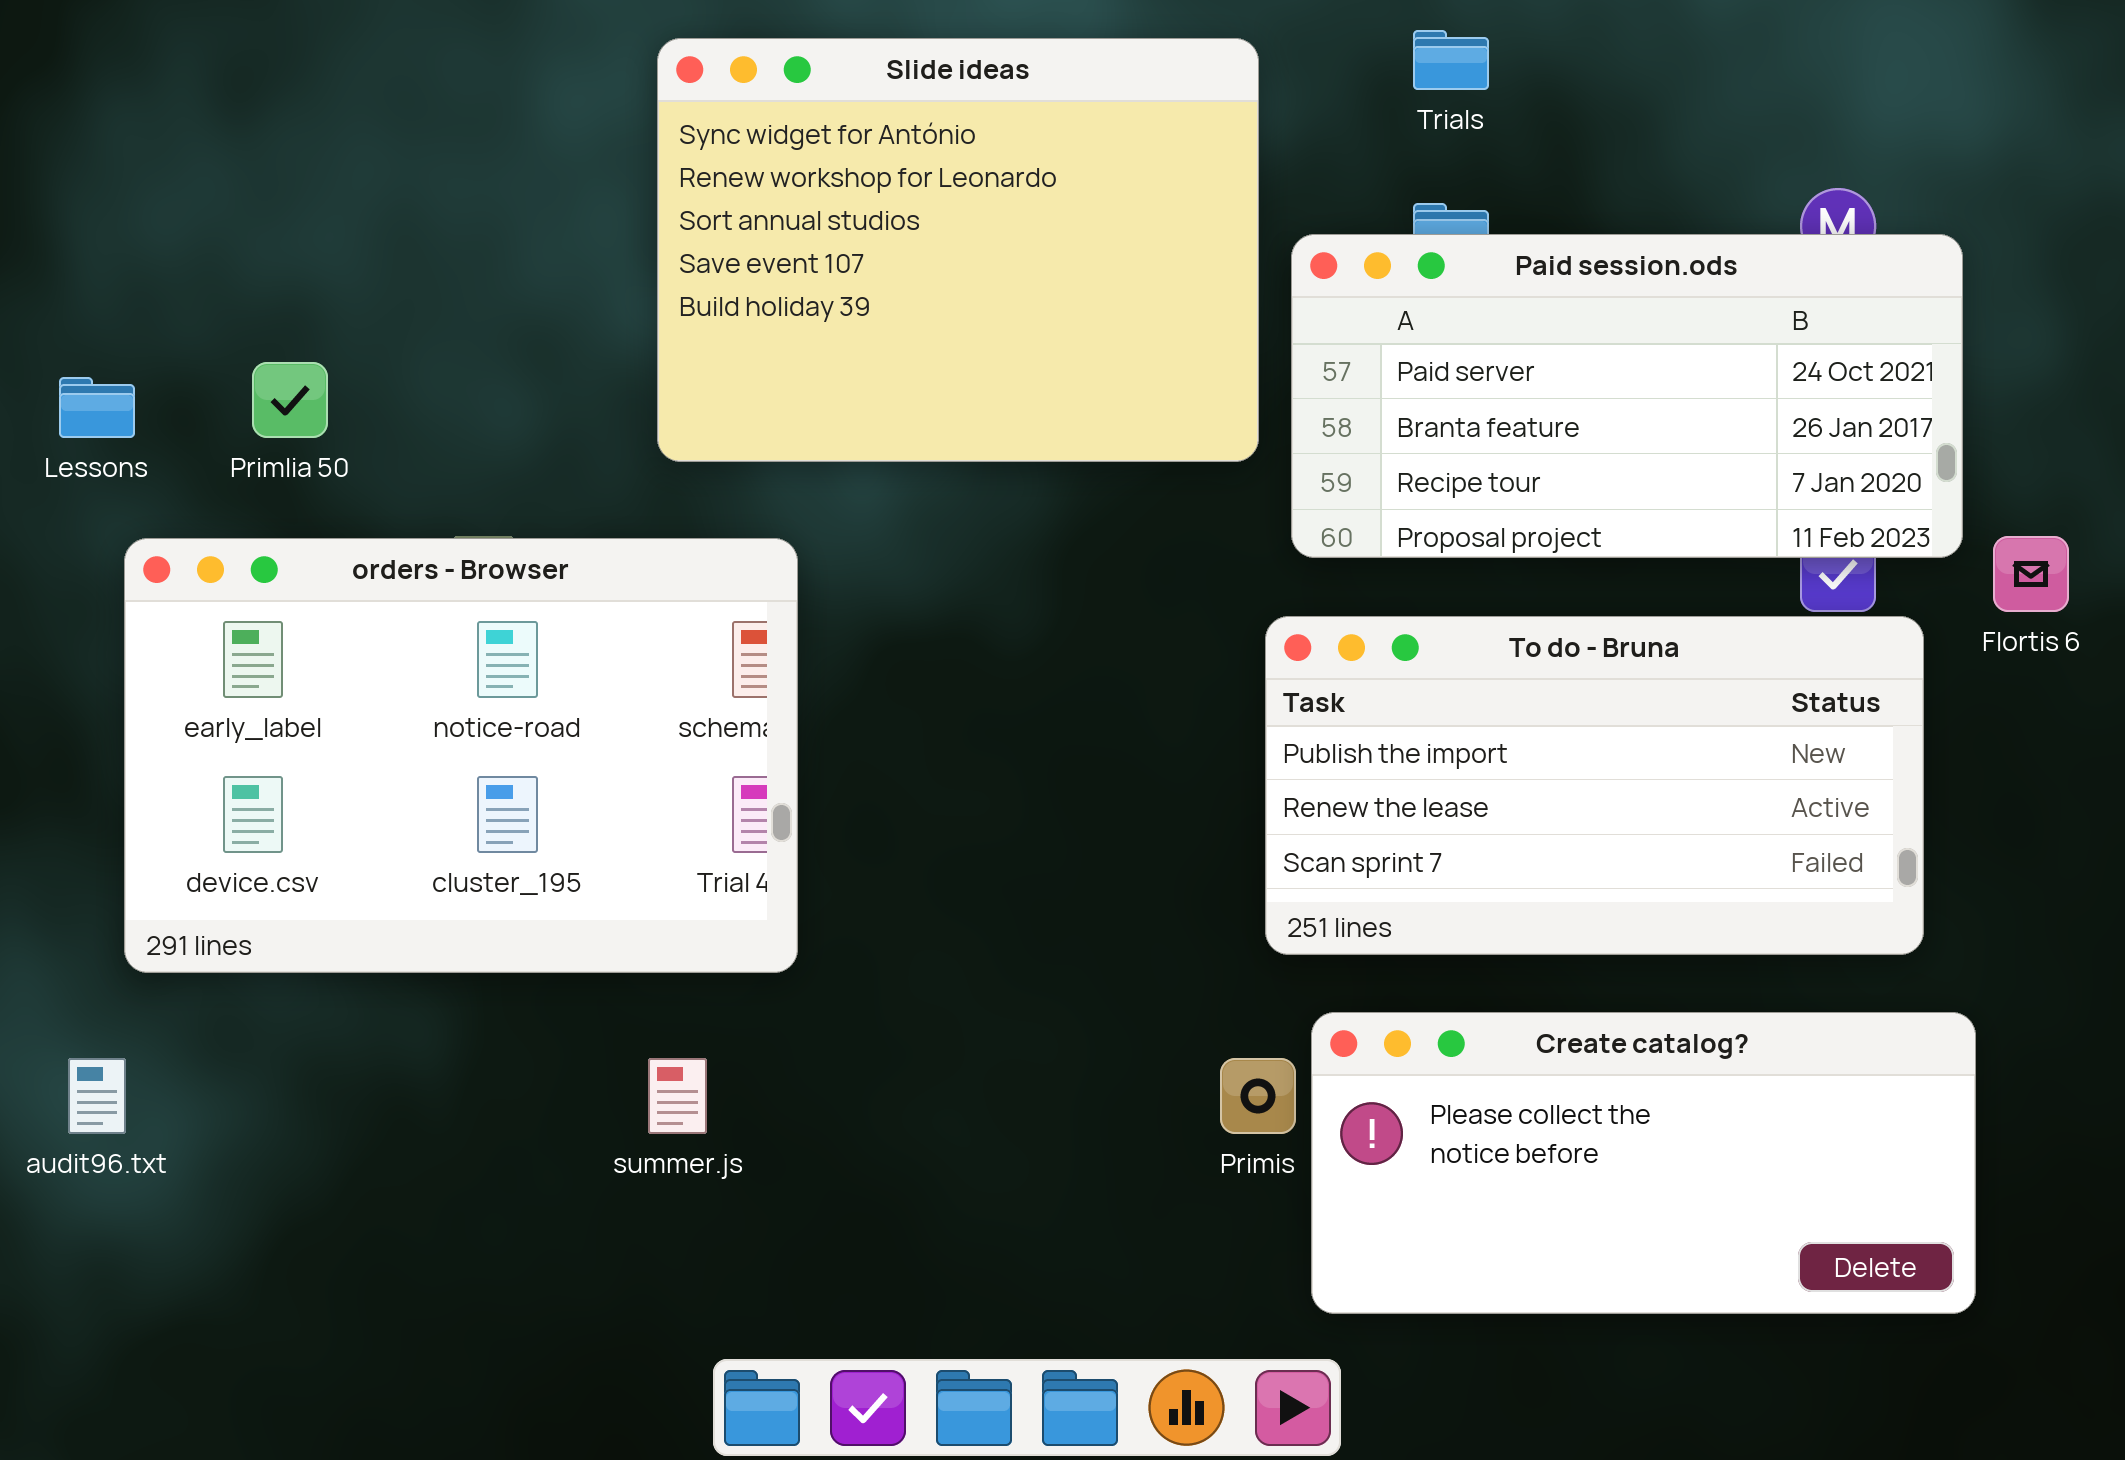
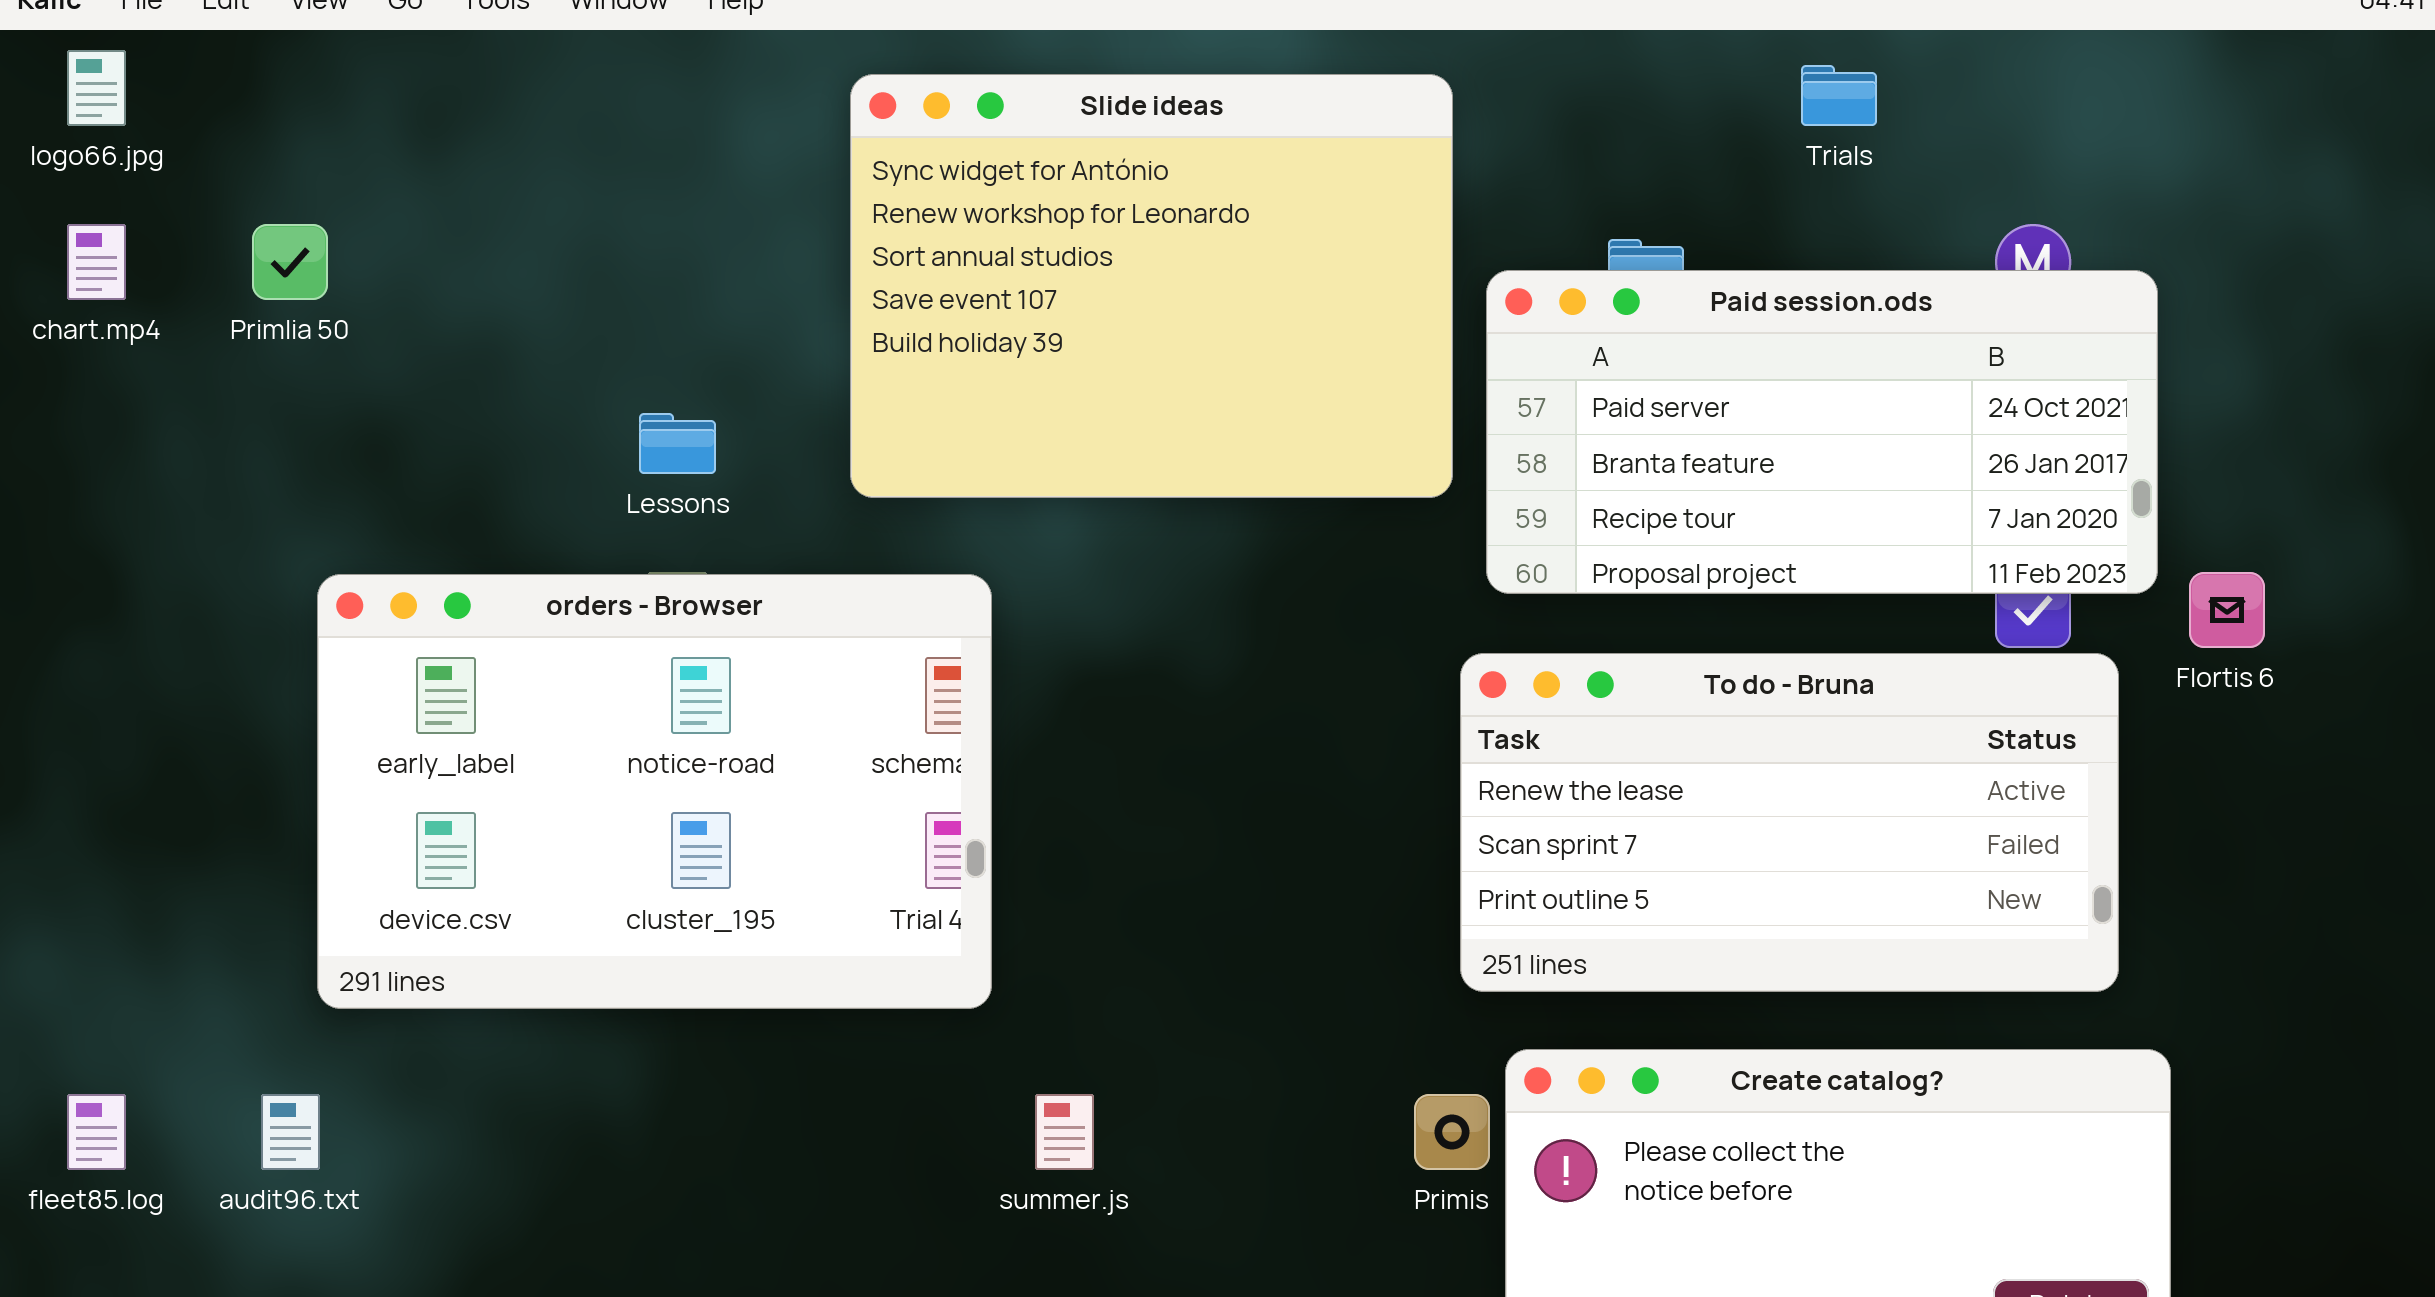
Trials: [1413,30,1489,90] -> [1801,65,1877,126], moved
Primlia 50: [252,362,328,438] -> [252,224,328,300], moved
Lessons: [59,377,135,438] -> [639,413,716,474], moved
To do - Bruna: [1265,616,1924,955] -> [1460,653,2119,992], scrolled down 1 row
summer.js: [648,1058,707,1134] -> [1035,1094,1094,1170], moved

